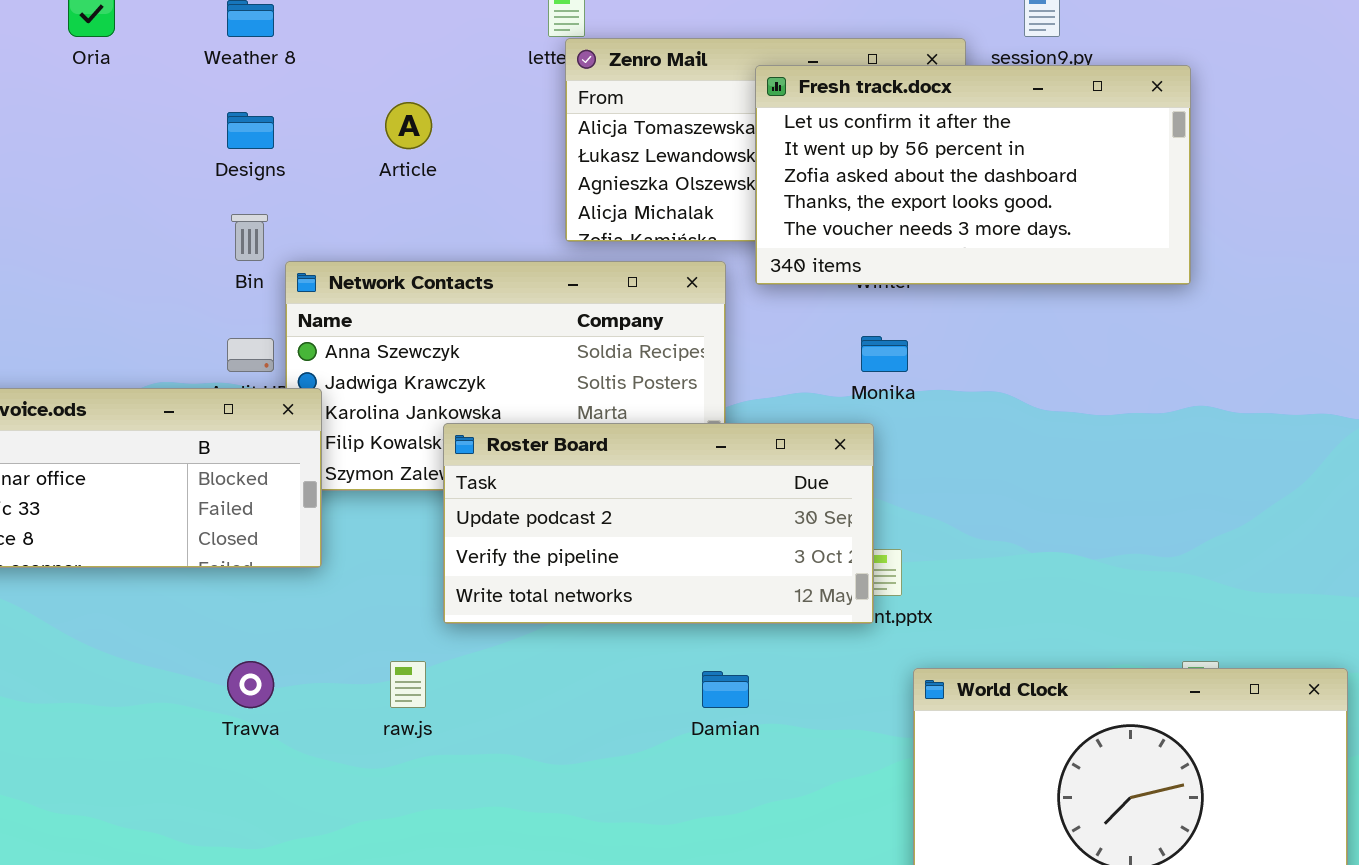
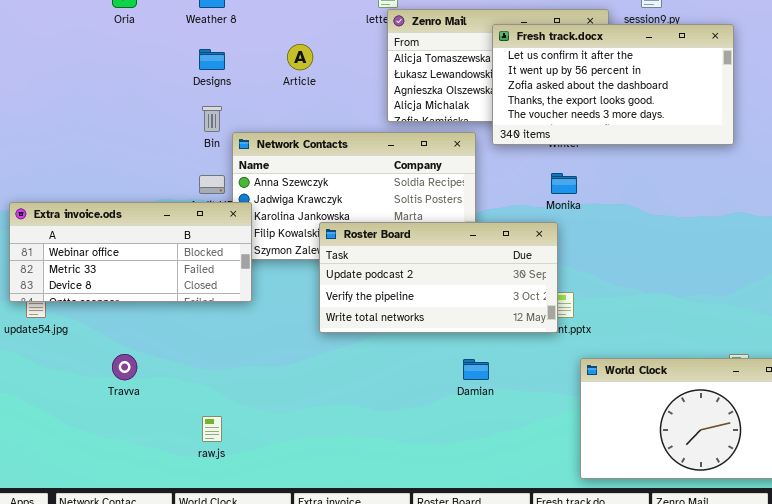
Travva: [227,661,274,708] -> [112,354,137,380], moved
raw.js: [390,661,426,708] -> [202,416,222,442], moved

